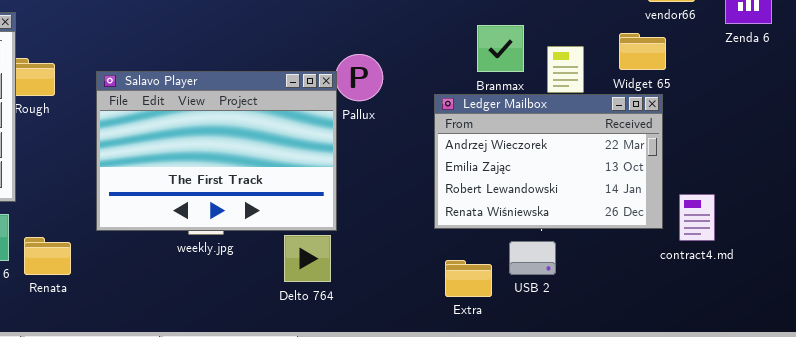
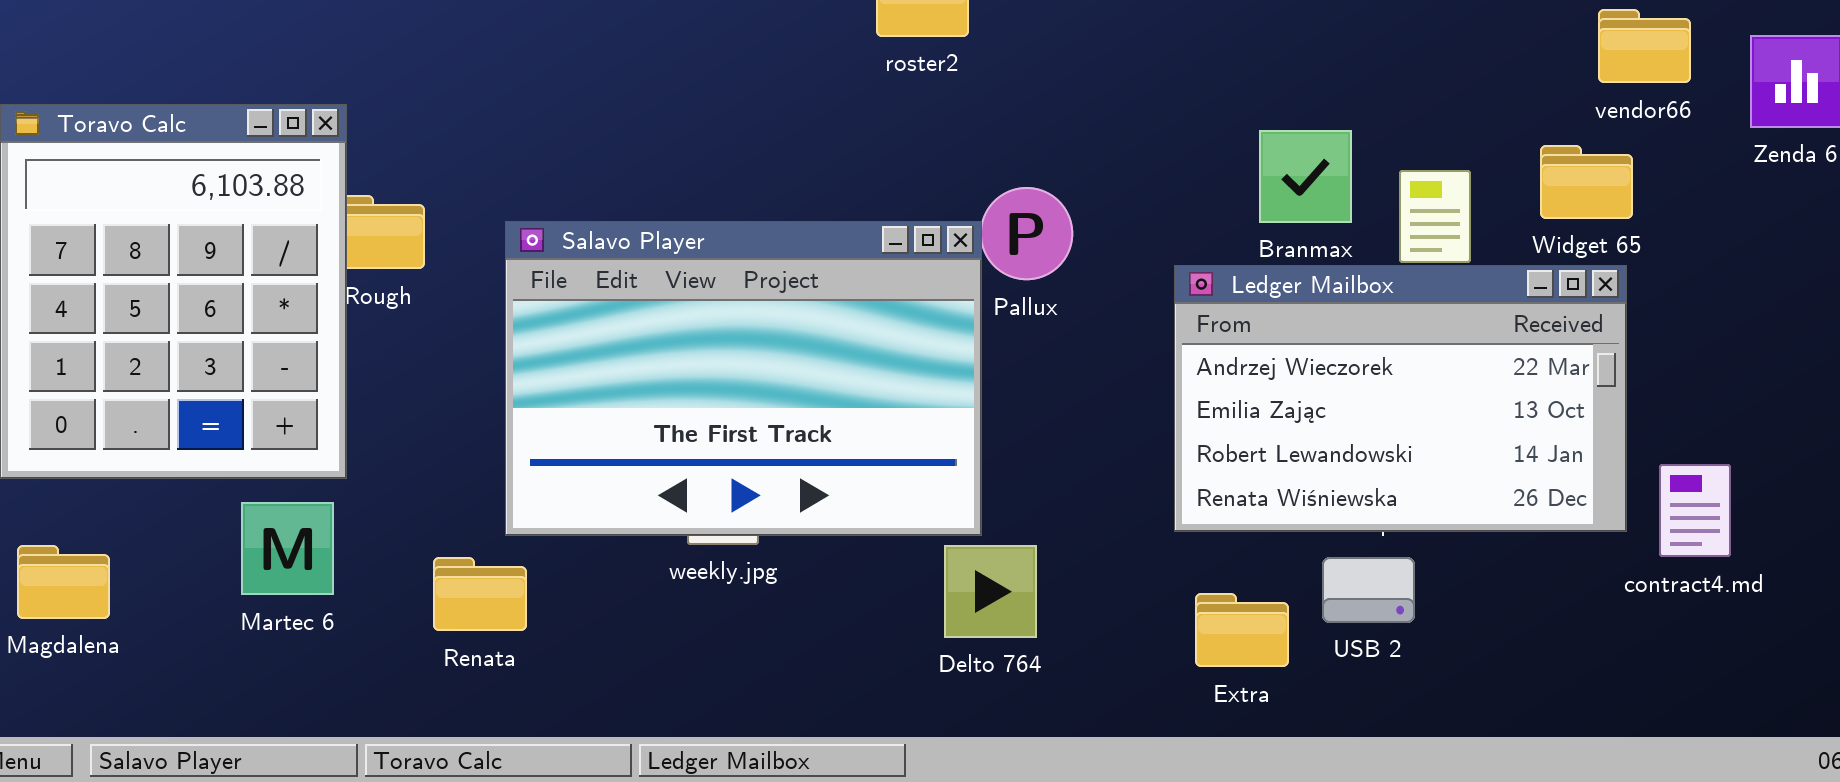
Delto 764: [284,235,331,282] -> [944,545,1037,638], moved
Renata: [24,237,71,275] -> [433,557,527,631], moved

